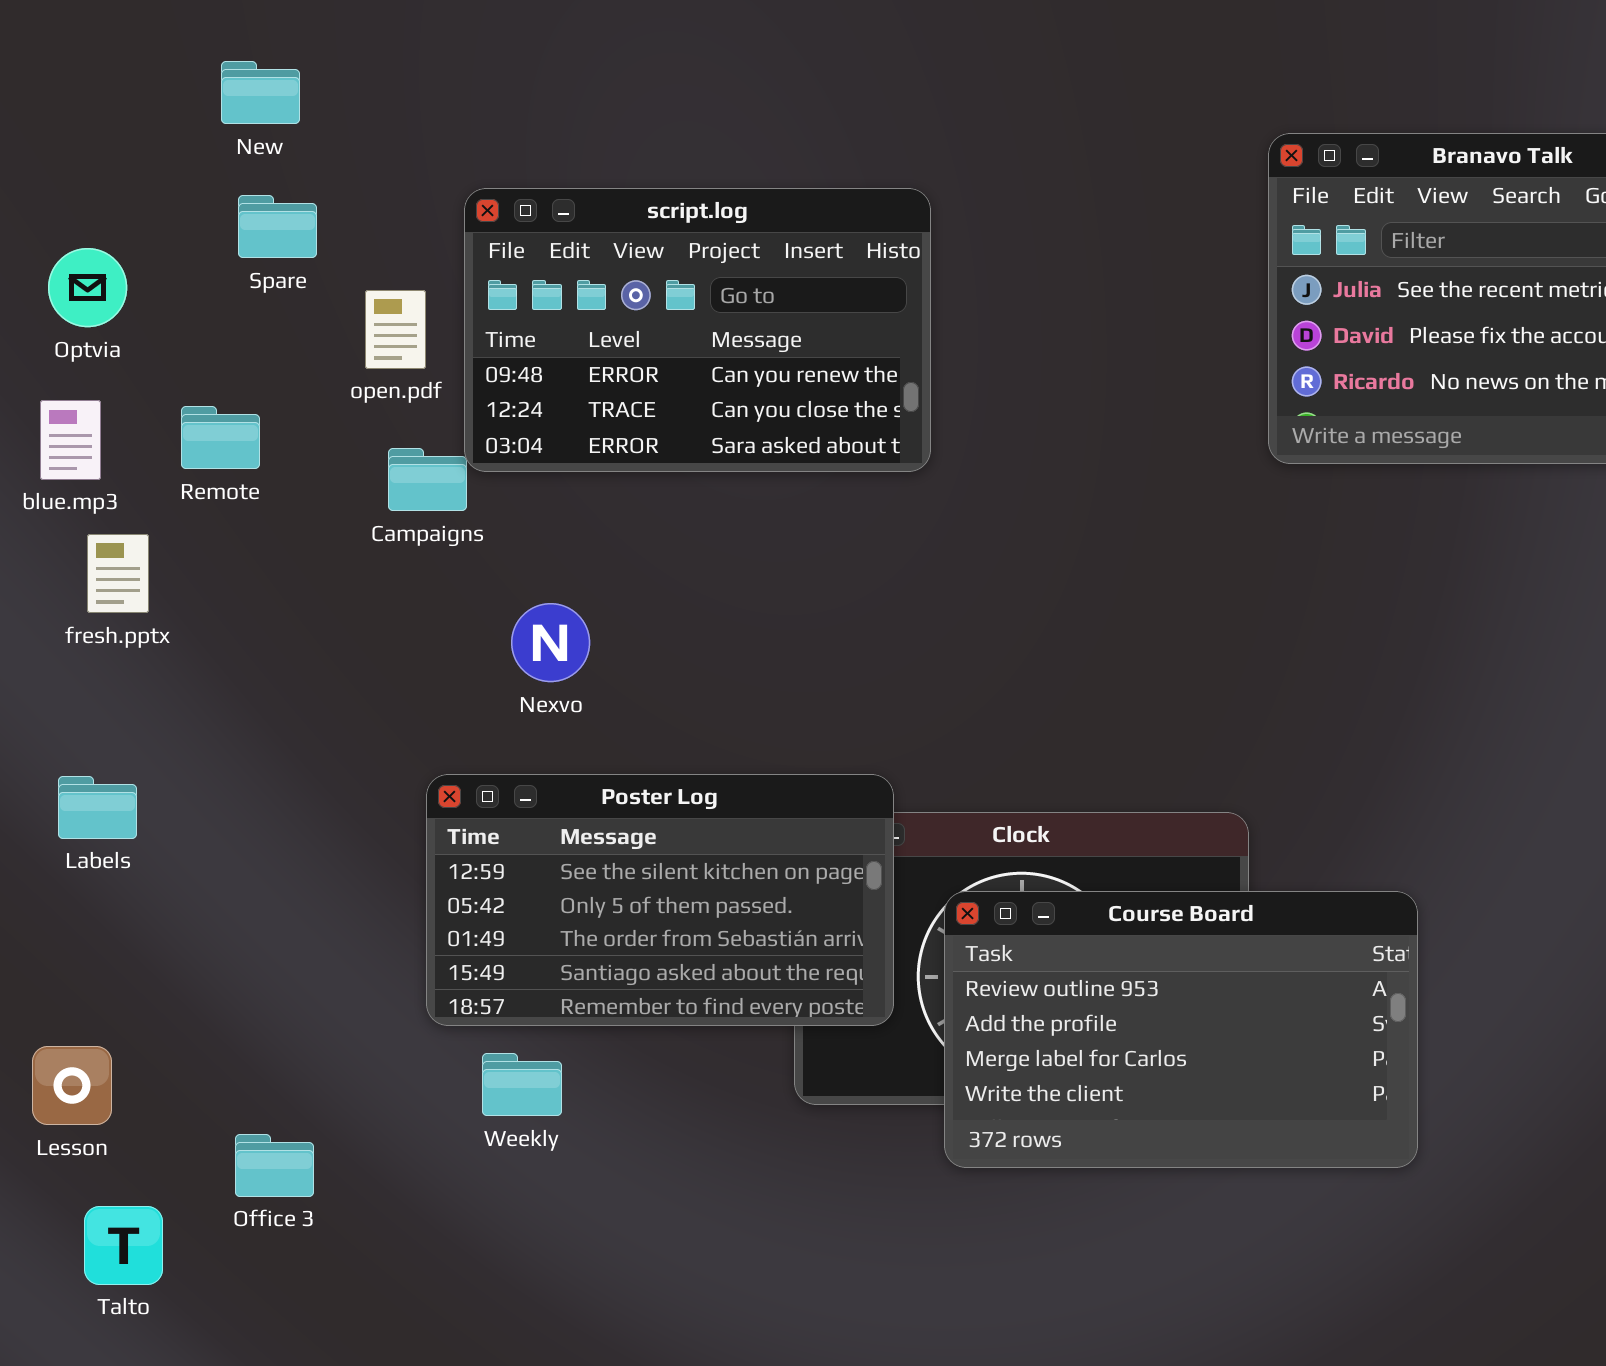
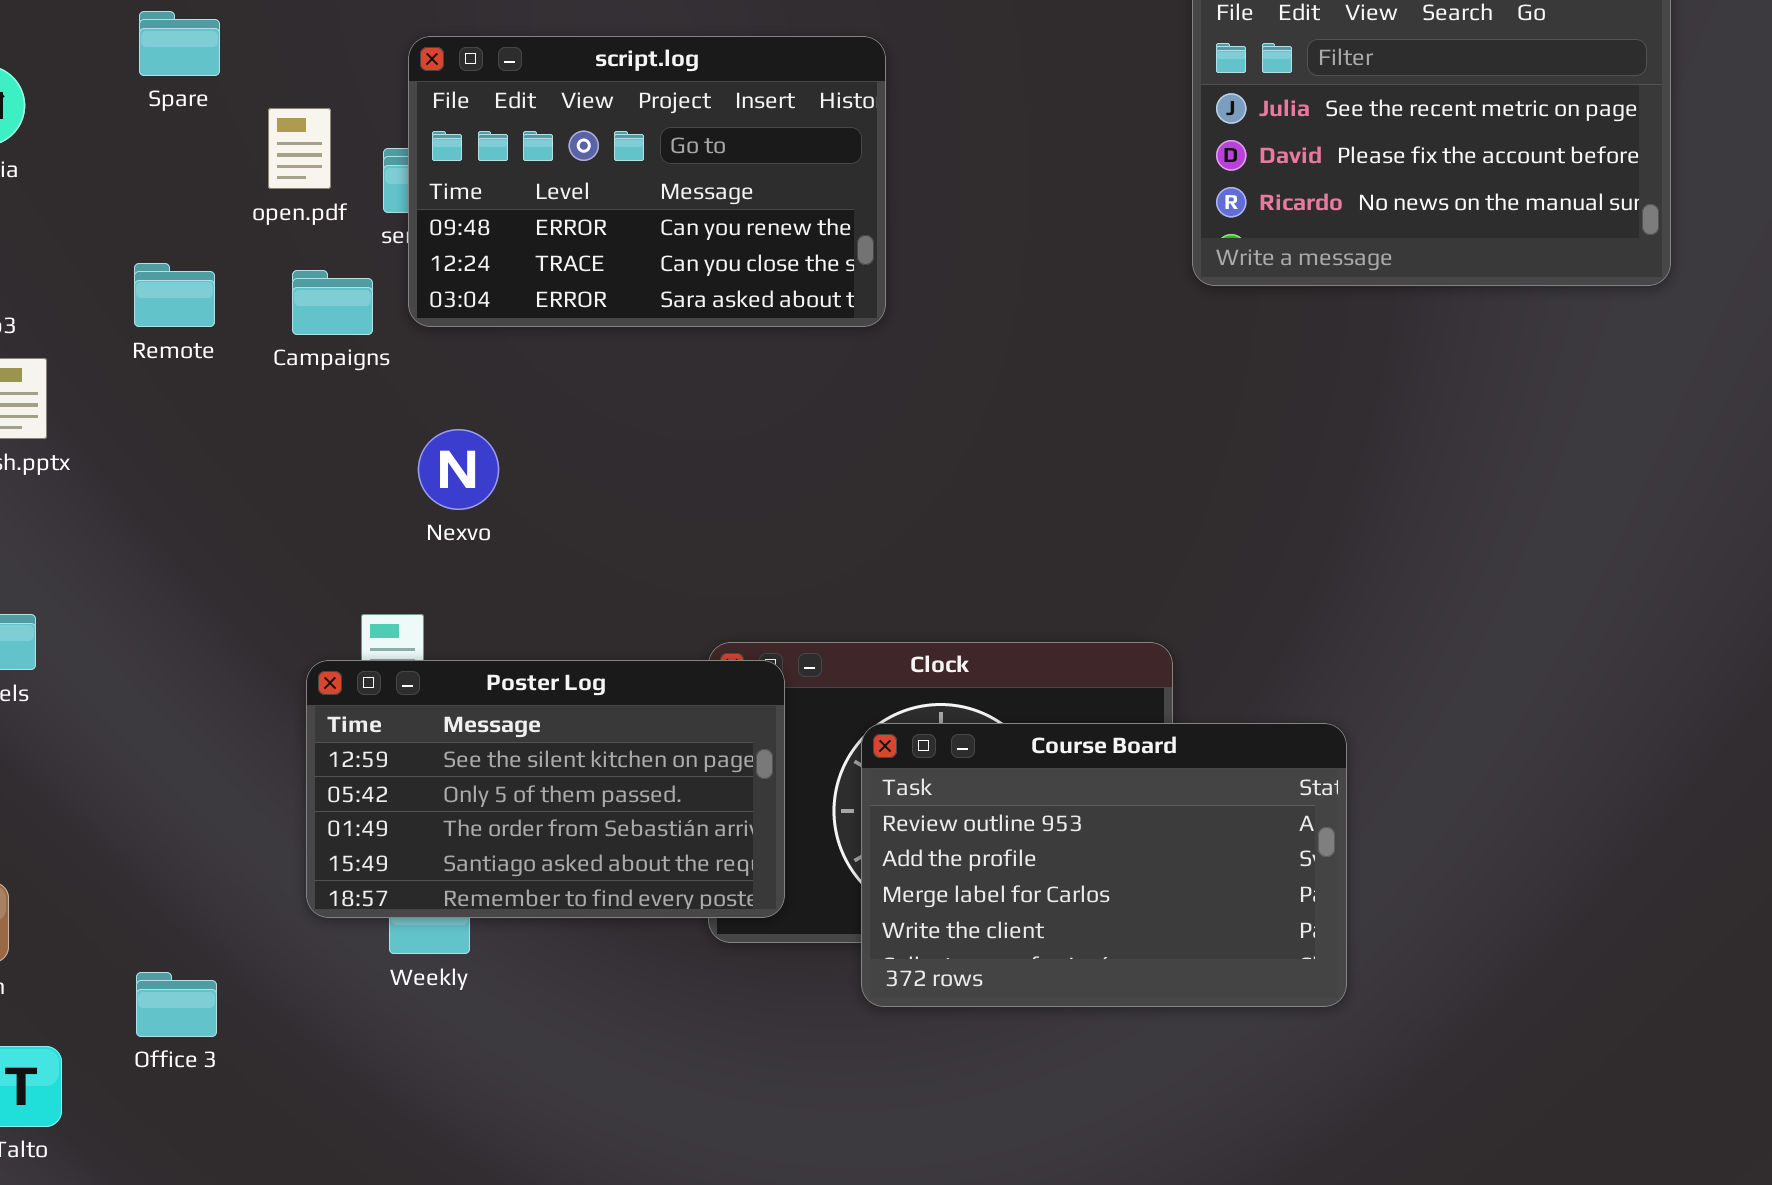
script.log: [464,188,931,472] -> [408,36,886,327], moved
Remote: [181,406,260,469] -> [134,263,215,327], moved
Poster Log: [426,774,894,1026] -> [306,660,785,918], moved

